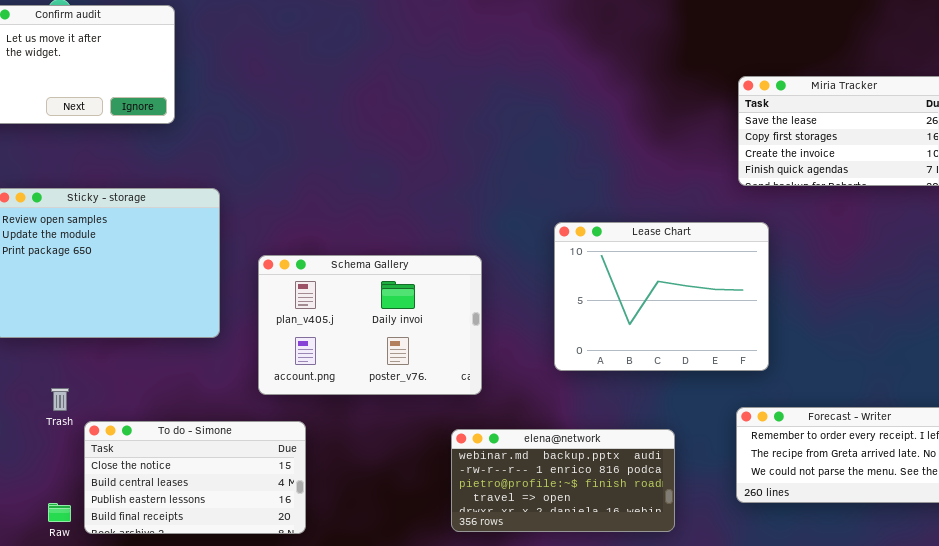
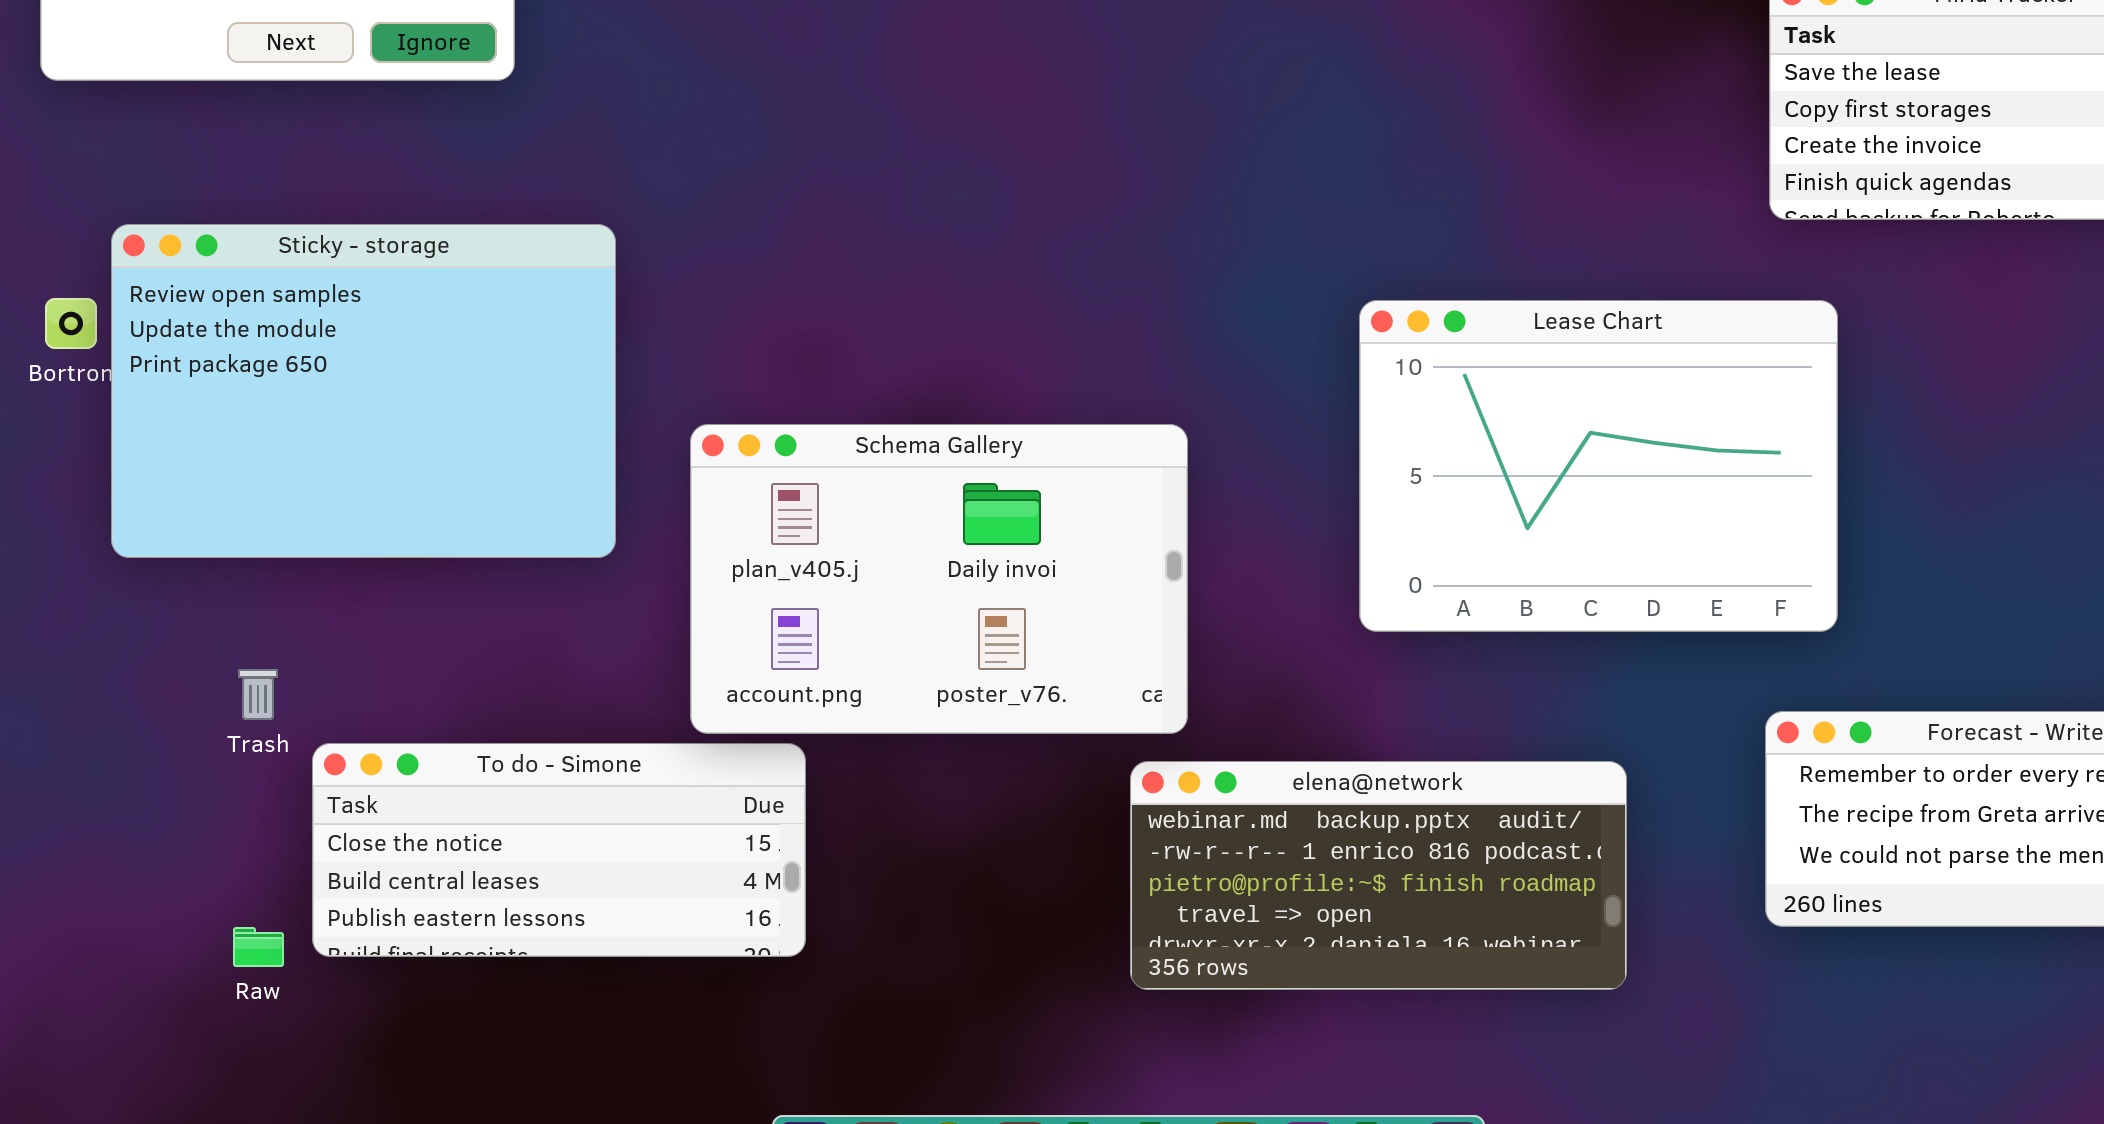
Schema Gallery: [258,255,482,395] -> [690,424,1188,734], moved
To do - Simone: [84,421,306,534] -> [312,743,806,957], resized

